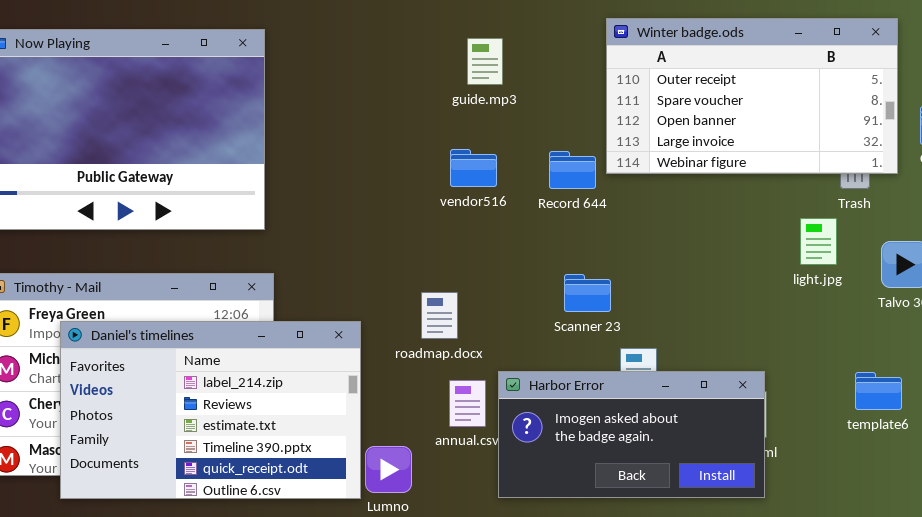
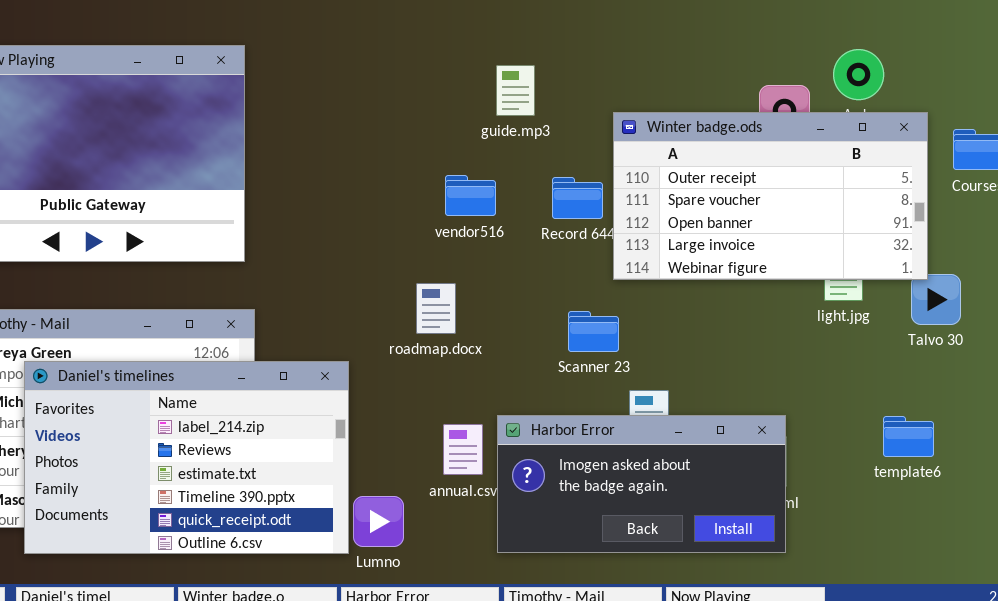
Winter badge.ods: [606,18,898,174] -> [613,112,928,280], moved
guide.mp3: [467,38,503,85] -> [496,65,535,116], moved
roadmap.docx: [421,292,458,339] -> [416,283,456,334], moved

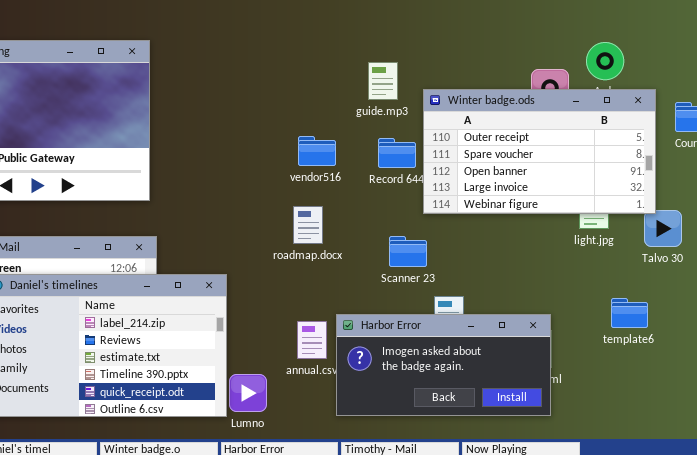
guide.mp3: [496,65,535,116] -> [368,62,398,100], moved
roadmap.docx: [416,283,456,334] -> [293,206,323,244], moved
template6: [883,416,934,457] -> [611,298,648,328], moved

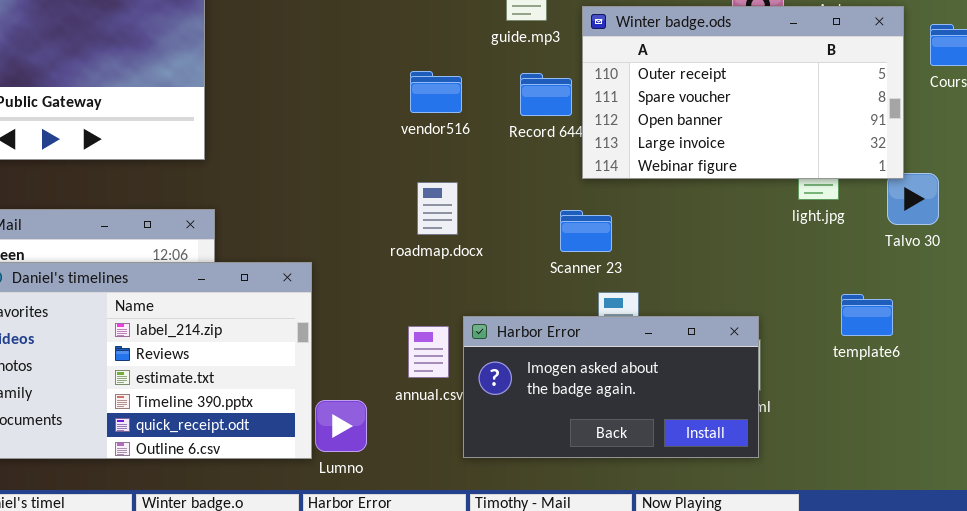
roadmap.docx: [293,206,323,244] -> [417,182,458,235], moved
Scanner 23: [389,236,427,267] -> [560,210,612,252], moved

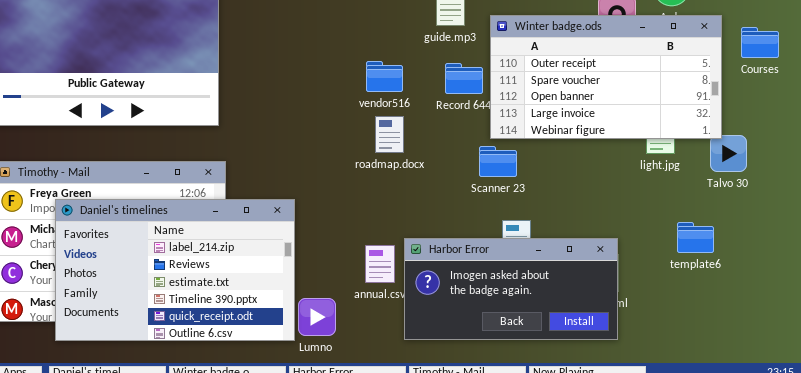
roadmap.docx: [417,182,458,235] -> [375,116,404,153], moved
Scanner 23: [560,210,612,252] -> [479,146,517,177], moved

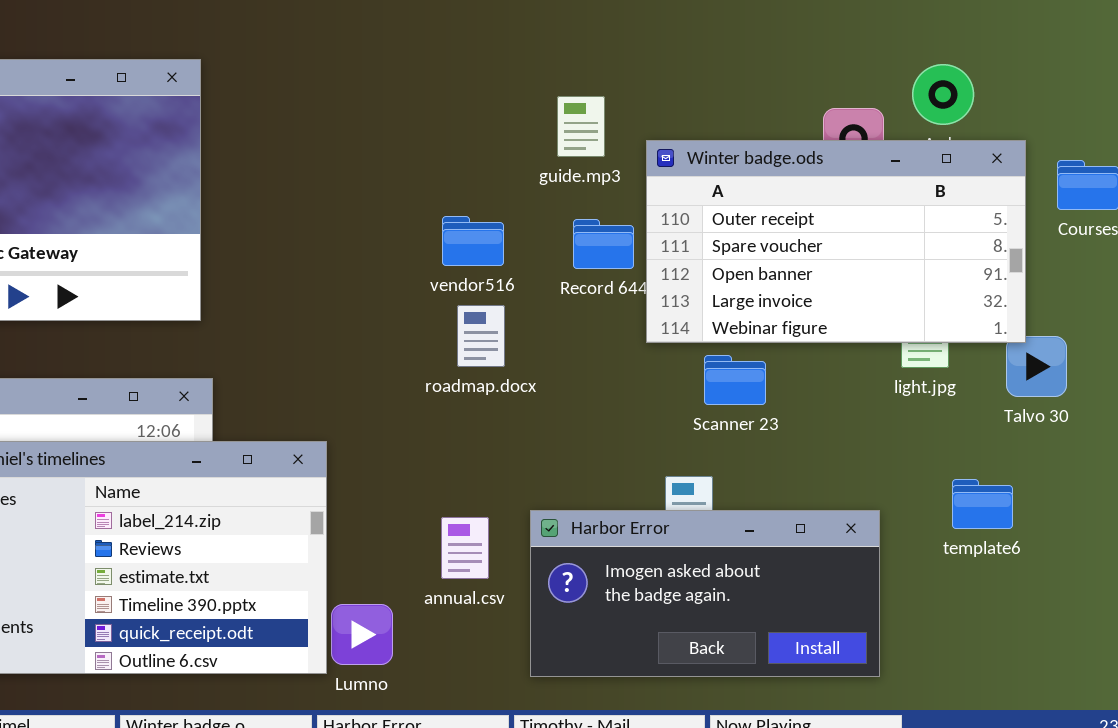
Scanner 23: [479,146,517,177] -> [704,355,766,405], moved
Harbor Error: [404,238,618,340] -> [530,510,880,677], moved

